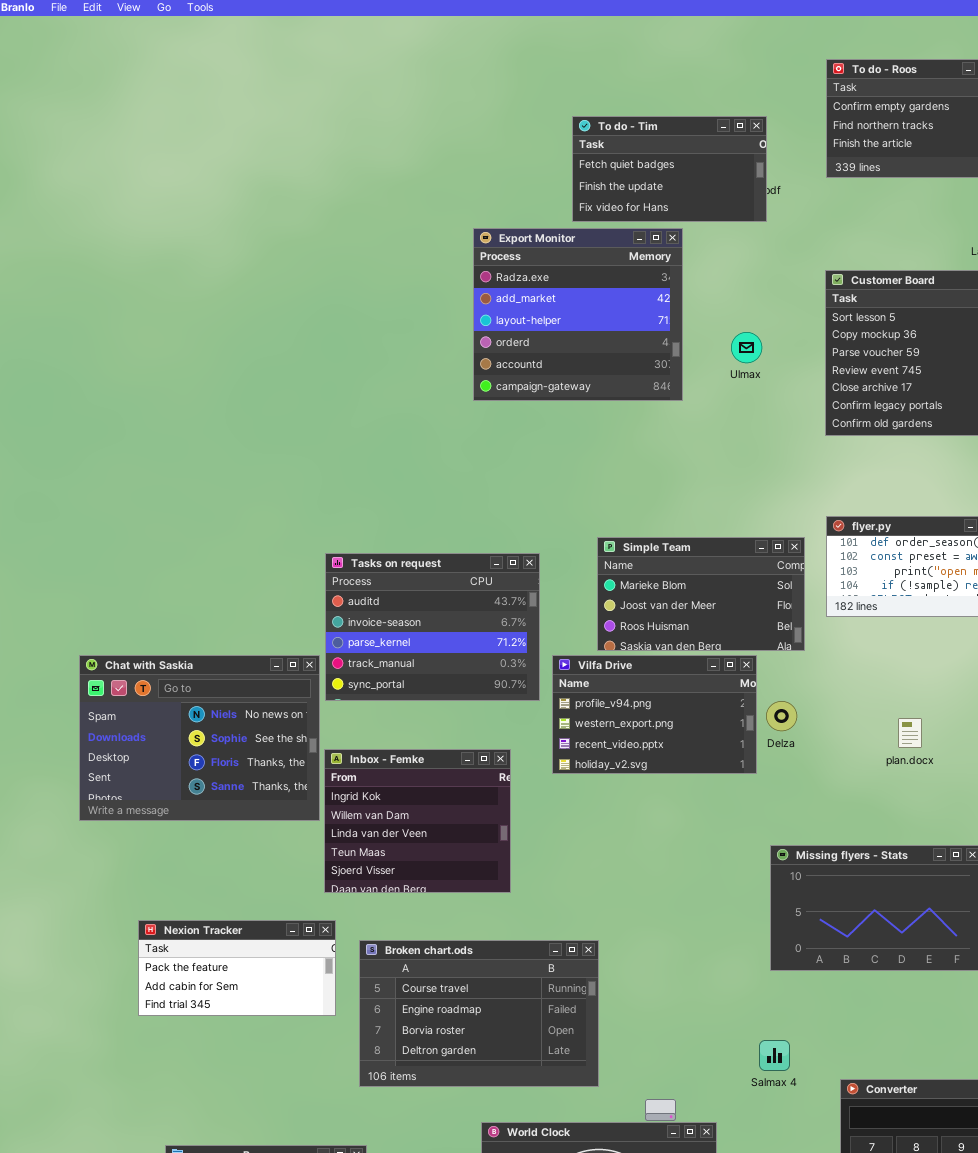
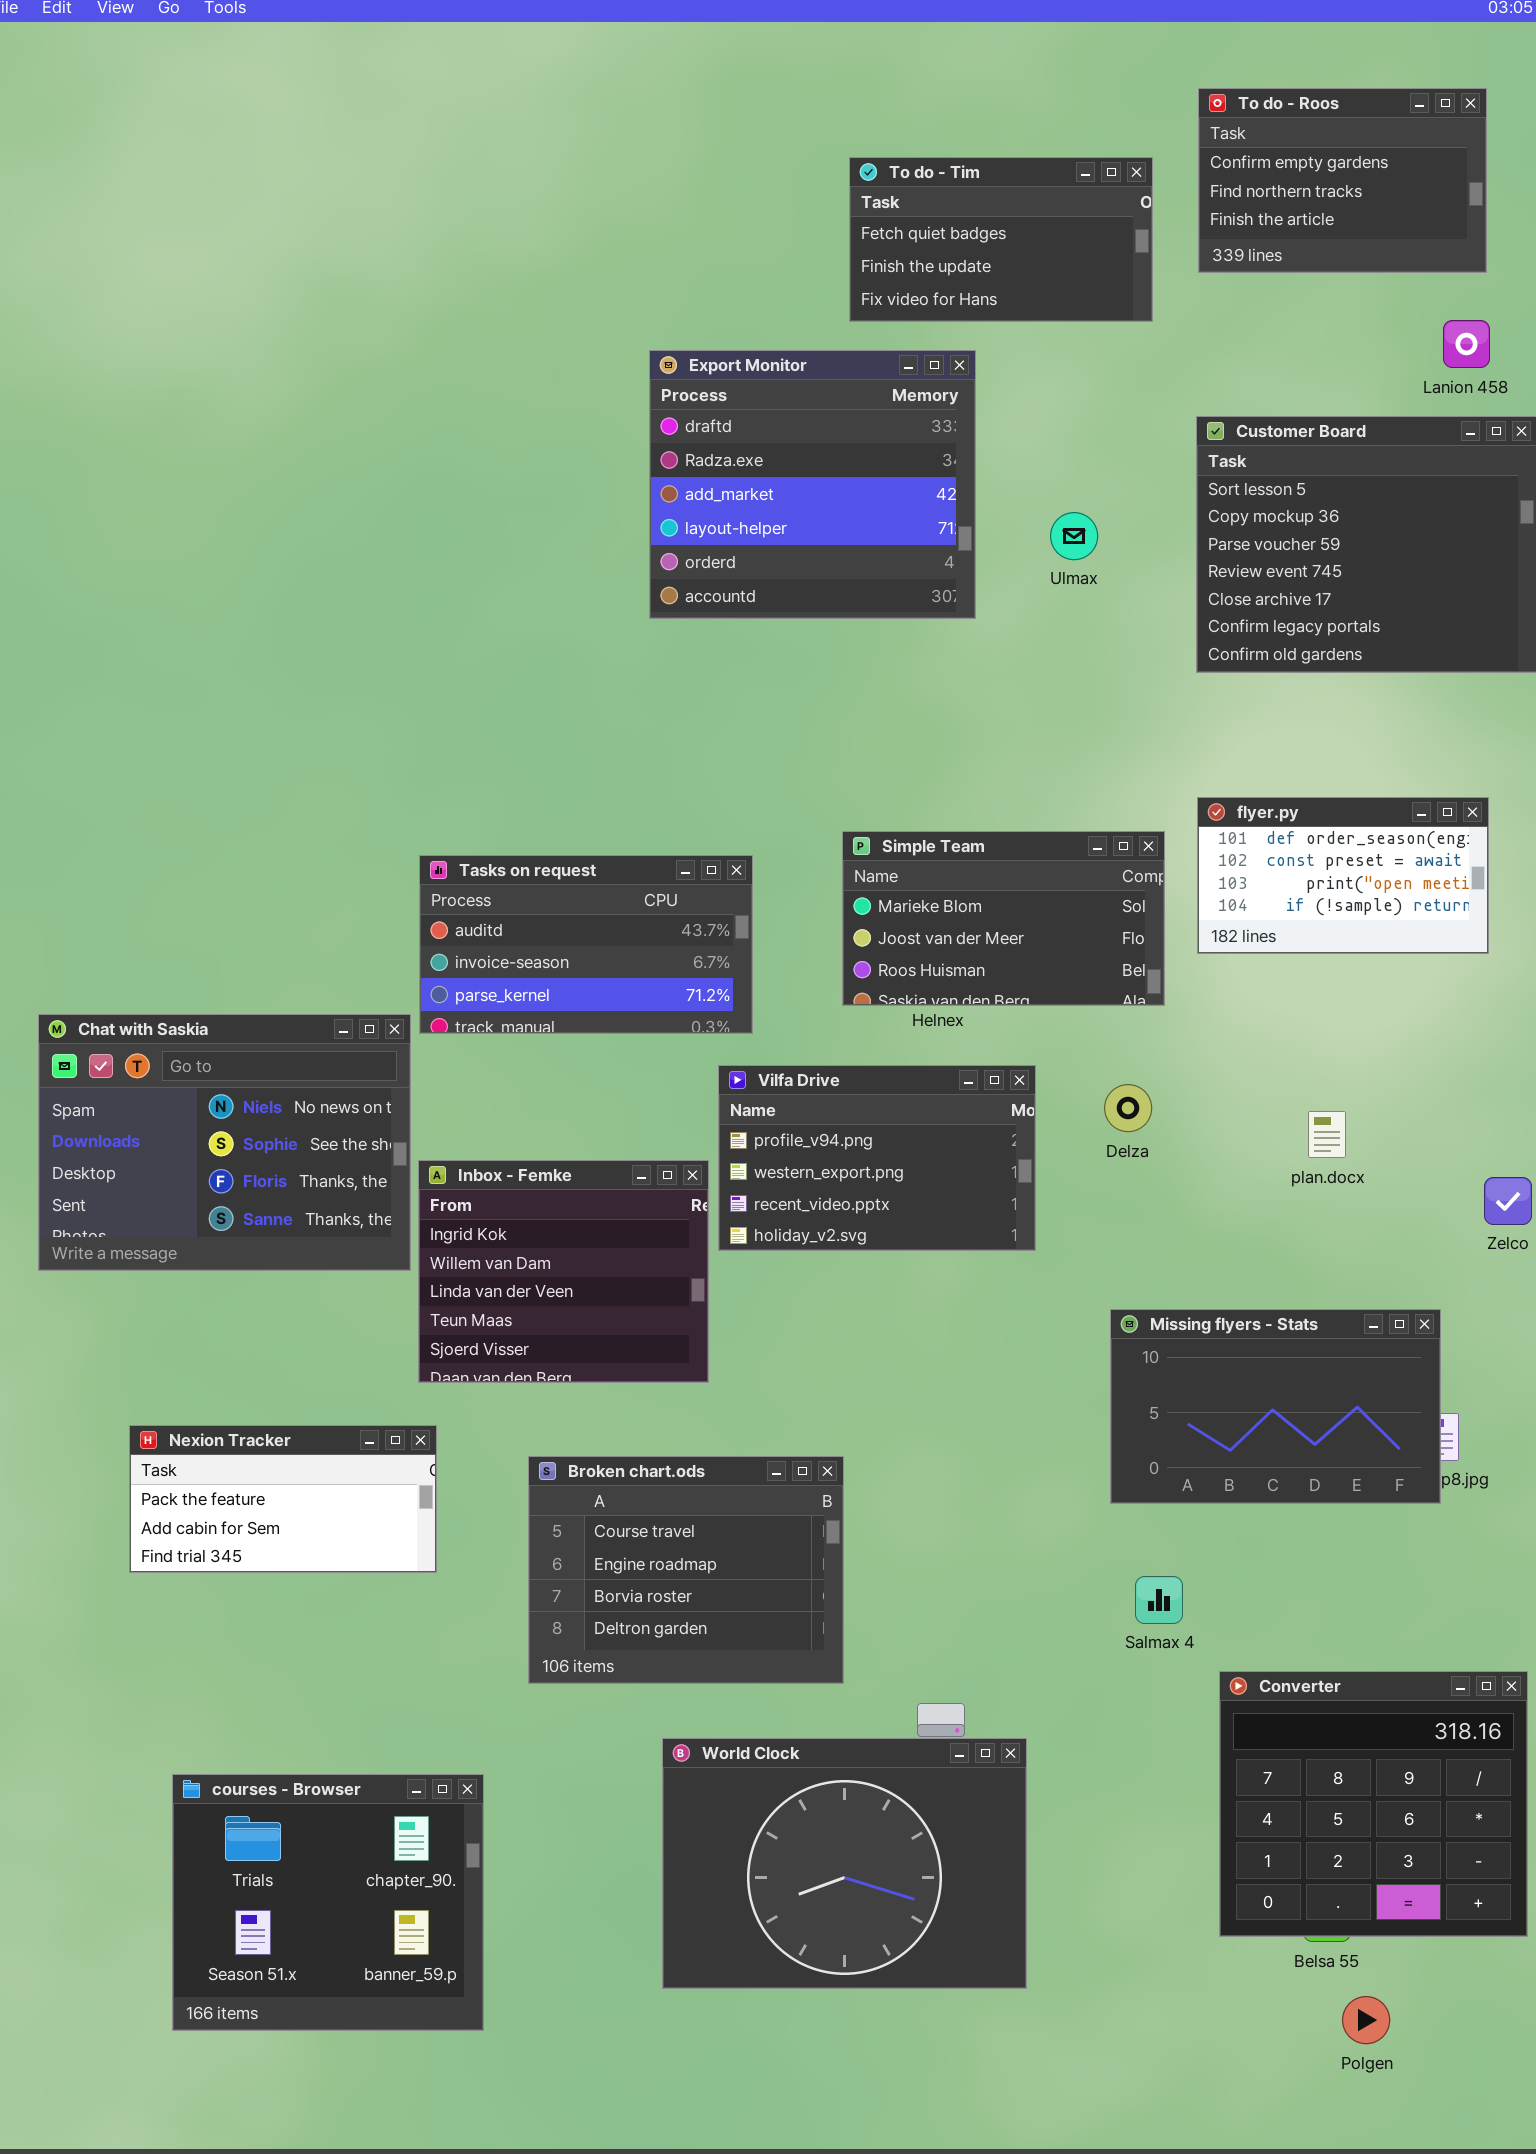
To do - Tim: [572,116,767,222] -> [849,157,1153,322], moved
Export Monitor: [473,228,683,401] -> [649,350,976,619], scrolled up 1 row
Tasks on request: [325,553,540,701] -> [419,855,753,1034], resized
Vilfa Drive: [552,655,757,774] -> [718,1065,1036,1251], moved
Broken chart.ods: [359,940,599,1087] -> [528,1456,844,1684], resized
Salmax 4: [759,1040,790,1071] -> [1135,1576,1183,1624], moved

